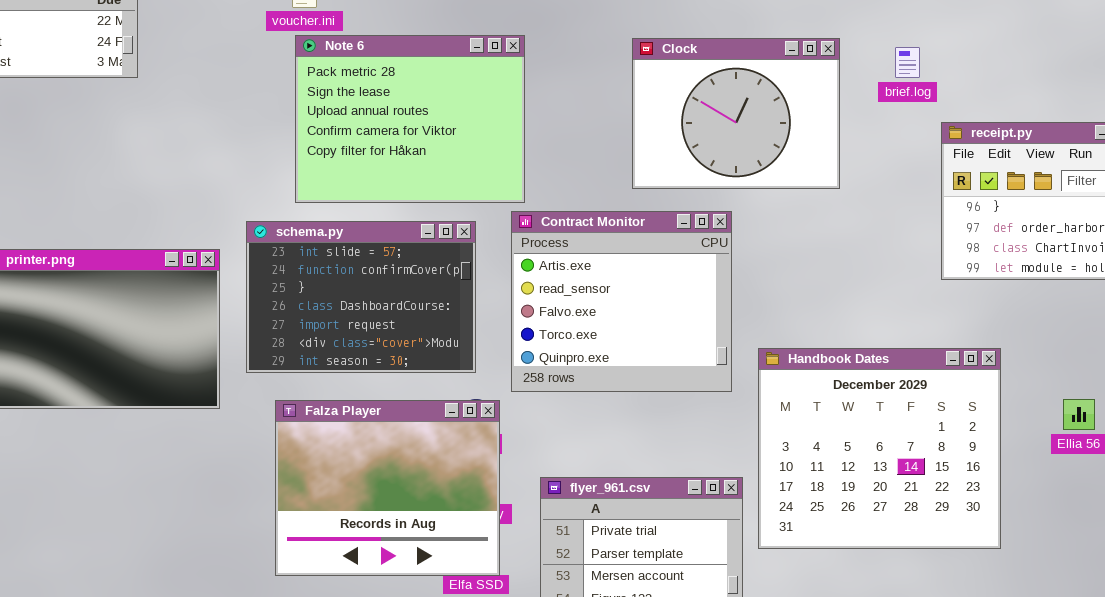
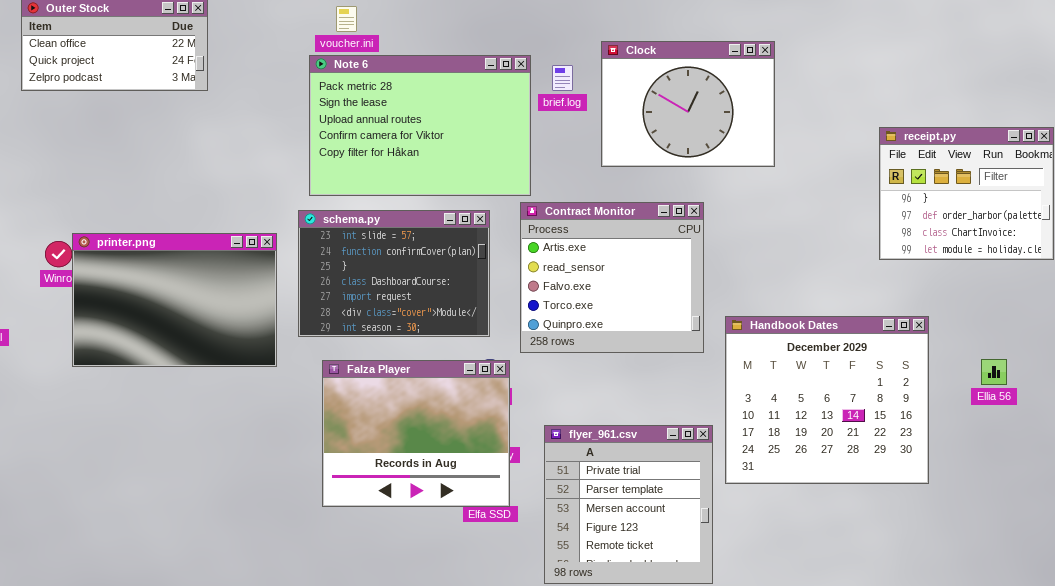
Note 6: [295,35,525,203] -> [309,55,531,196], resized
Clock: [632,38,840,189] -> [601,41,775,167], moved
brief.log: [895,47,920,78] -> [552,65,573,91], moved

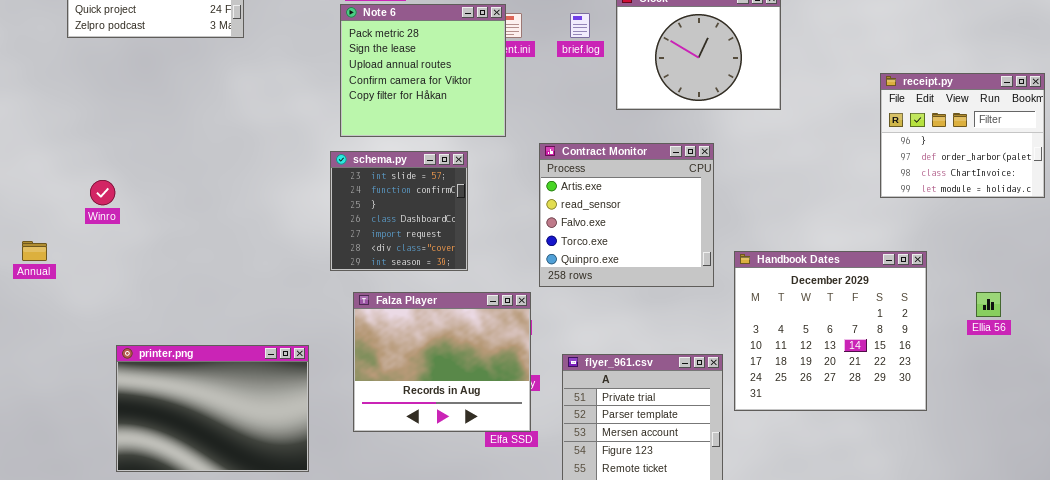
Note 6: [309,55,531,196] -> [340,4,506,137], resized
schema.py: [298,210,490,337] -> [330,151,468,271], resized
printer.png: [72,233,277,367] -> [116,345,309,472], moved

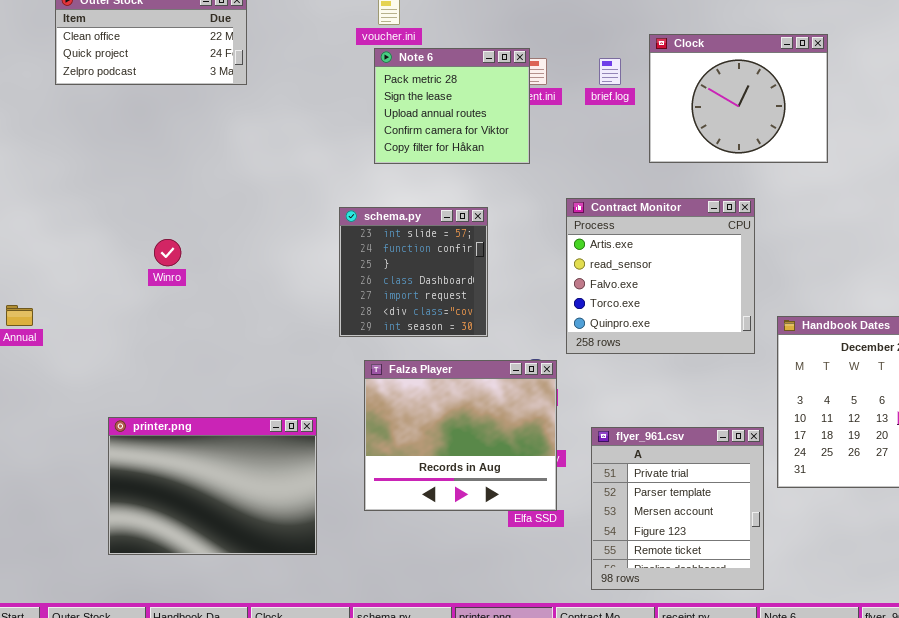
Note 6: [340,4,506,137] -> [374,48,530,164], resized
Winro: [90,180,115,205] -> [154,239,181,266], moved

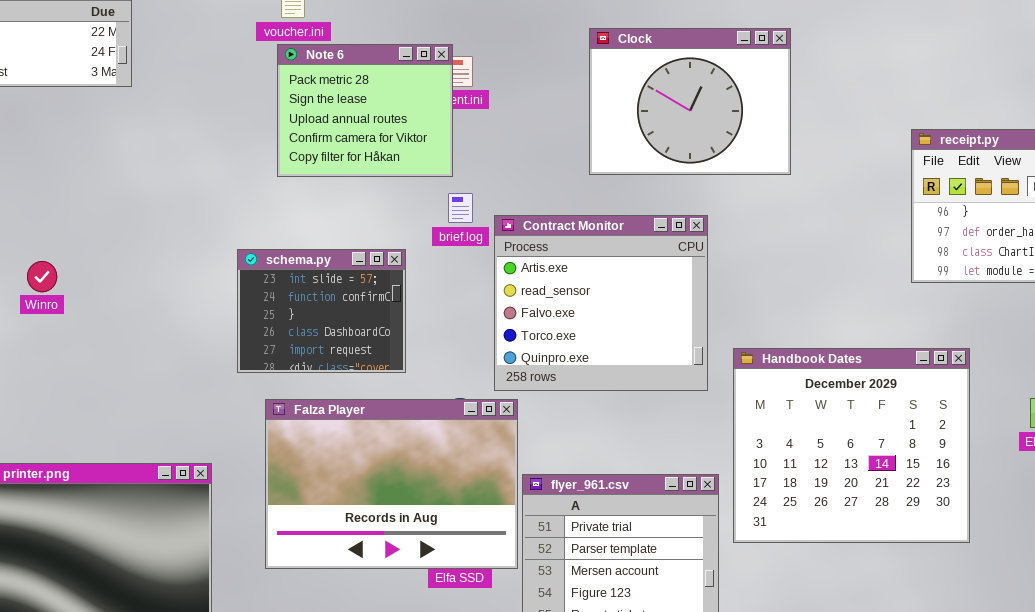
brief.log: [599,58,621,85] -> [448,193,473,223], moved
schema.py: [339,207,488,337] -> [237,249,406,373], resized
Falza Player: [364,360,557,511] -> [265,399,518,569], resized

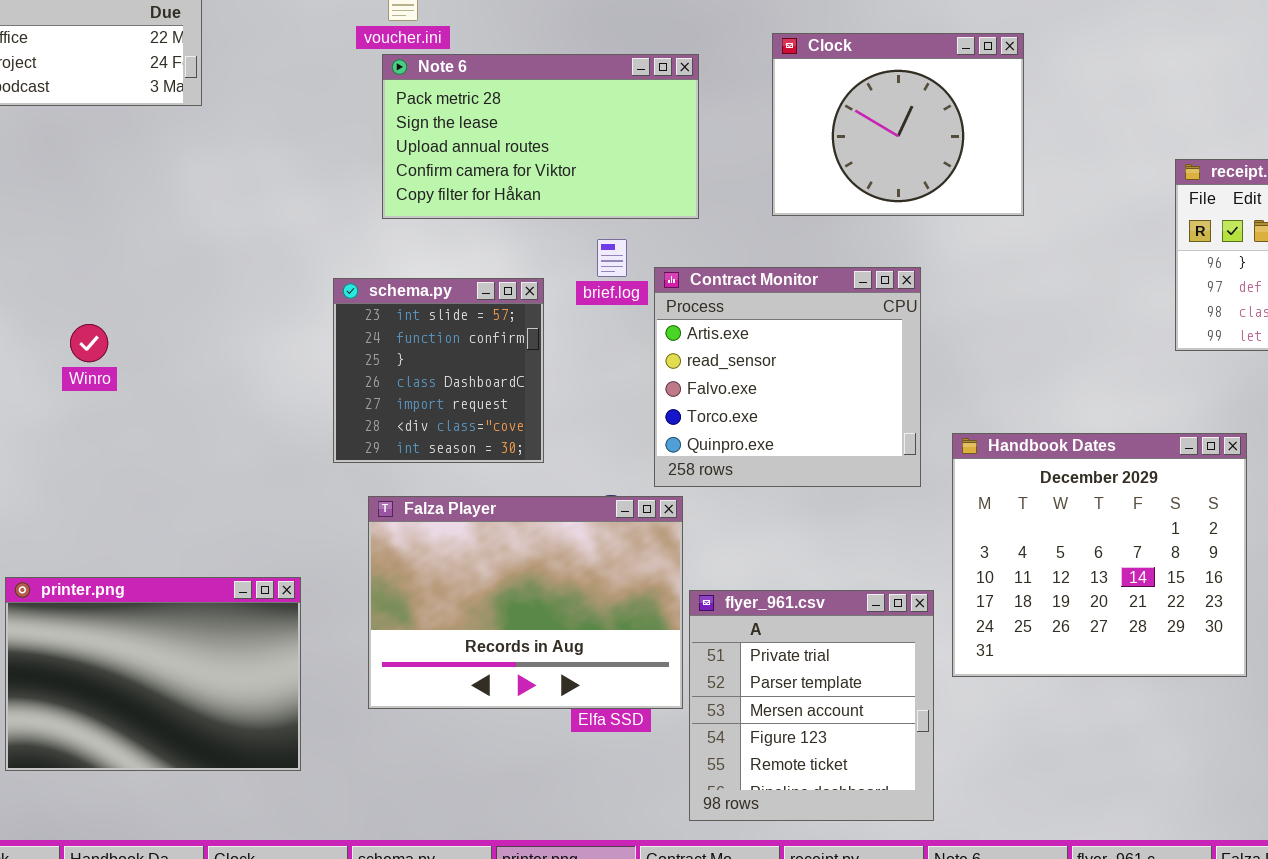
Note 6: [277,44,453,177] -> [382,54,699,219], resized
schema.py: [237,249,406,373] -> [333,278,544,463], resized

